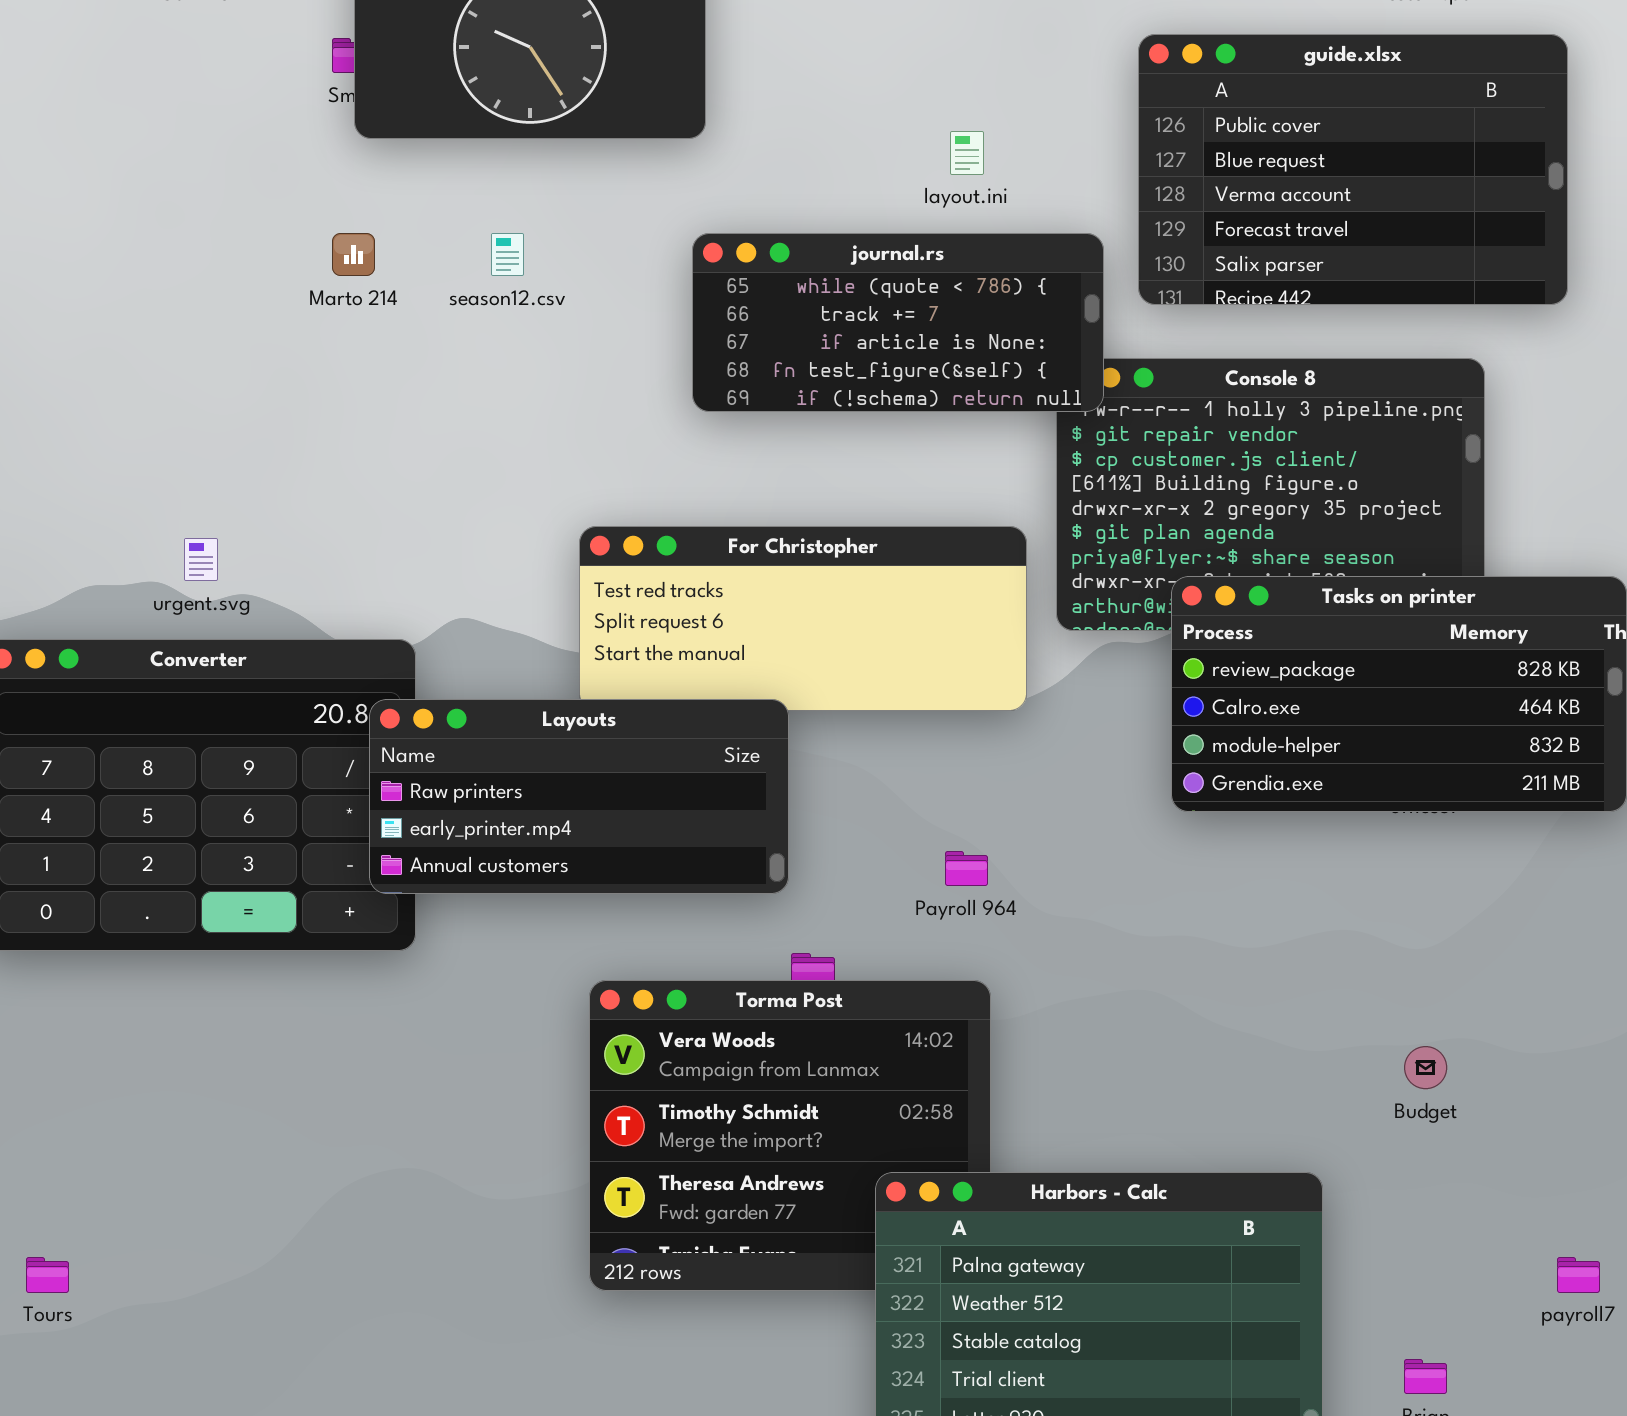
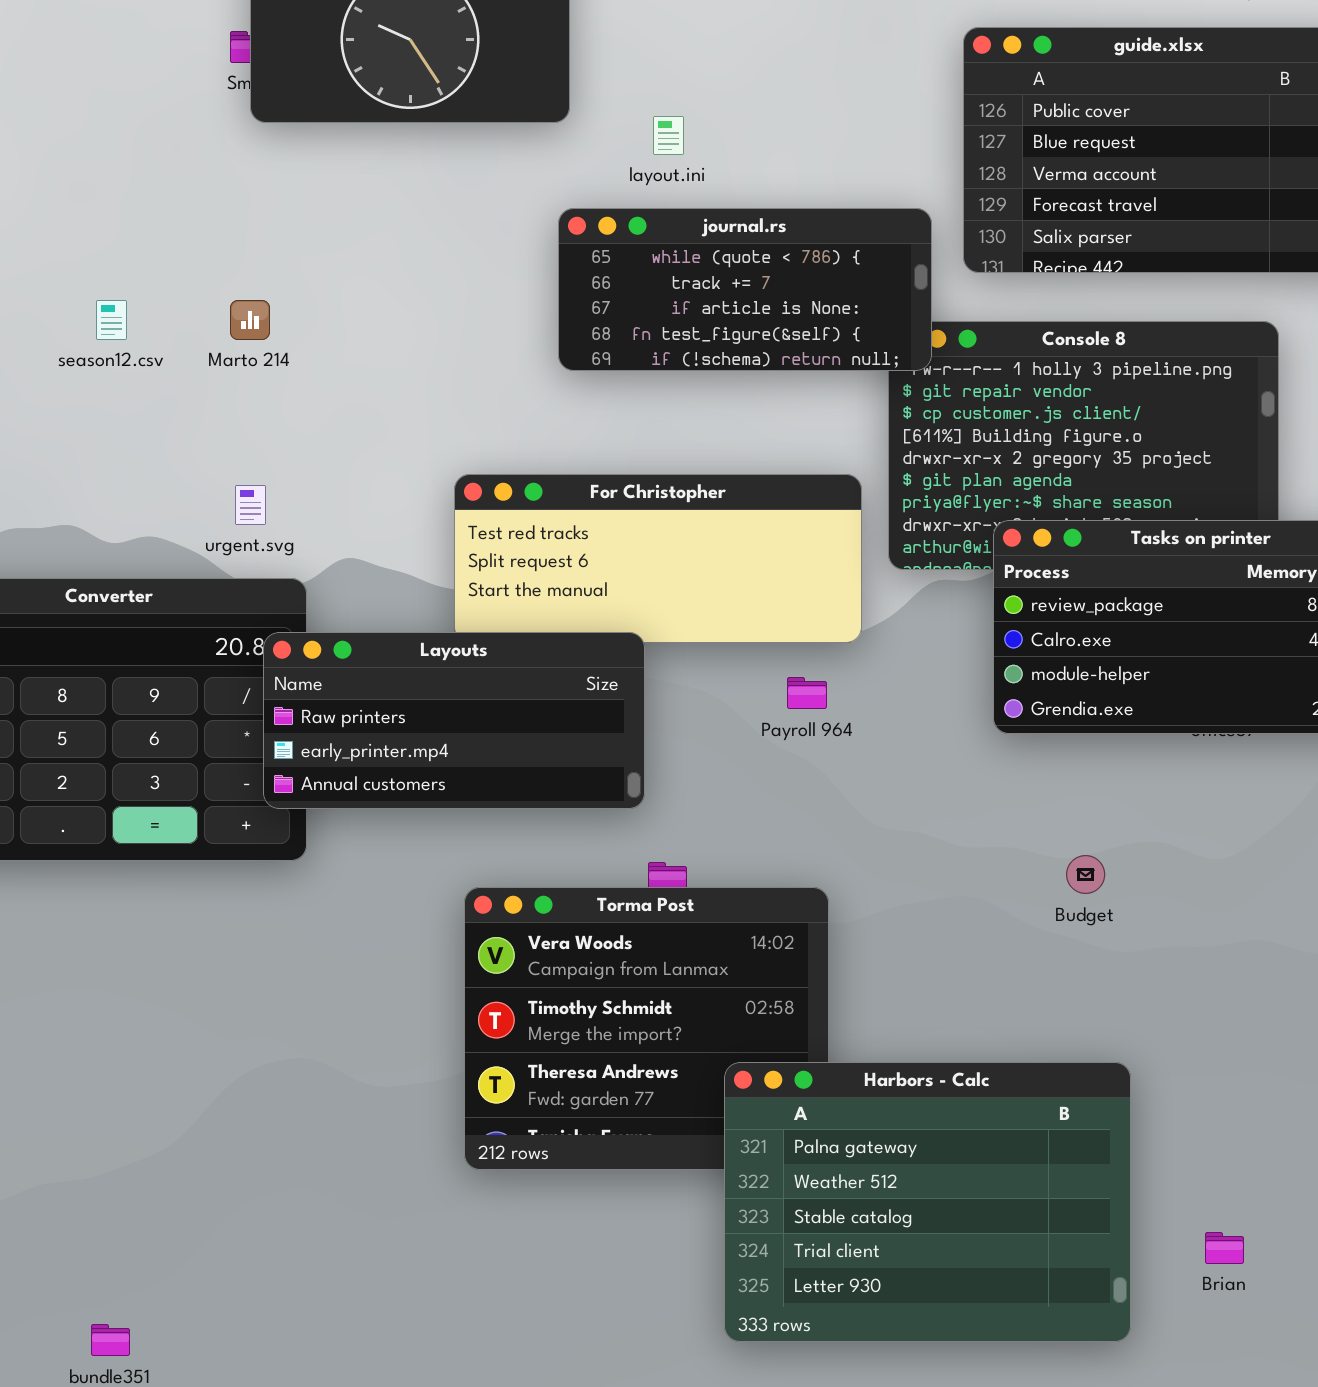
layout.ini: [950,131,984,175] -> [653,116,684,155], moved
Marto 214: [332,233,375,276] -> [230,300,270,340], moved
season12.csv: [491,233,524,276] -> [96,300,127,340], moved
urgent.svg: [184,538,218,581] -> [235,485,266,525], moved
Payroll 964: [945,851,988,886] -> [787,677,827,709], moved
Budget: [1404,1046,1447,1089] -> [1066,855,1105,894], moved

